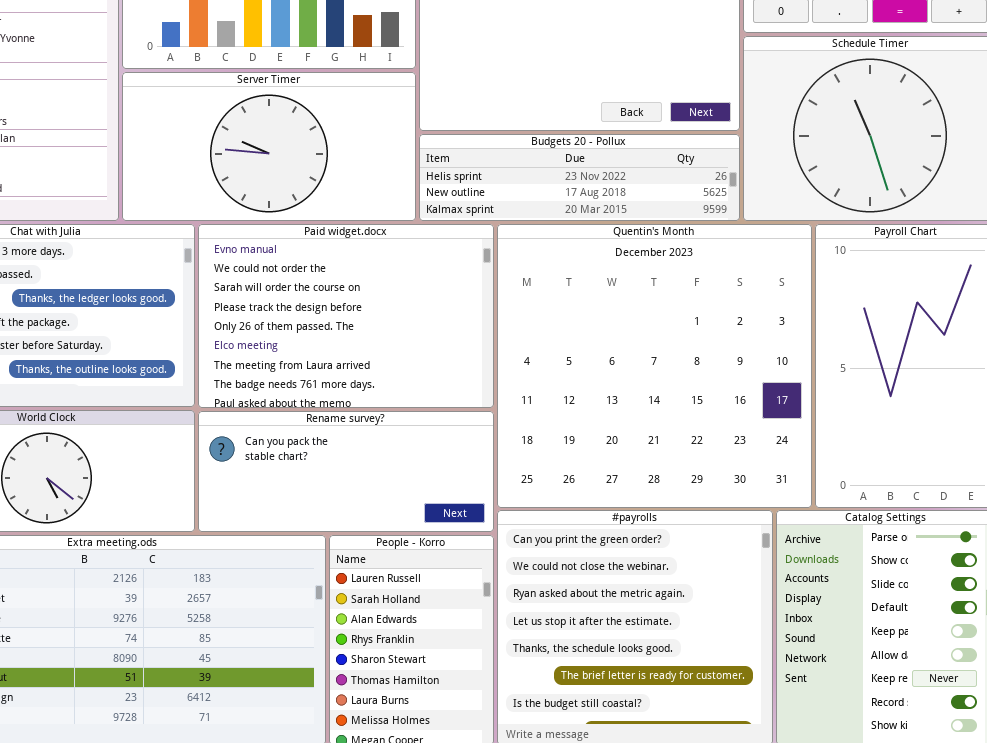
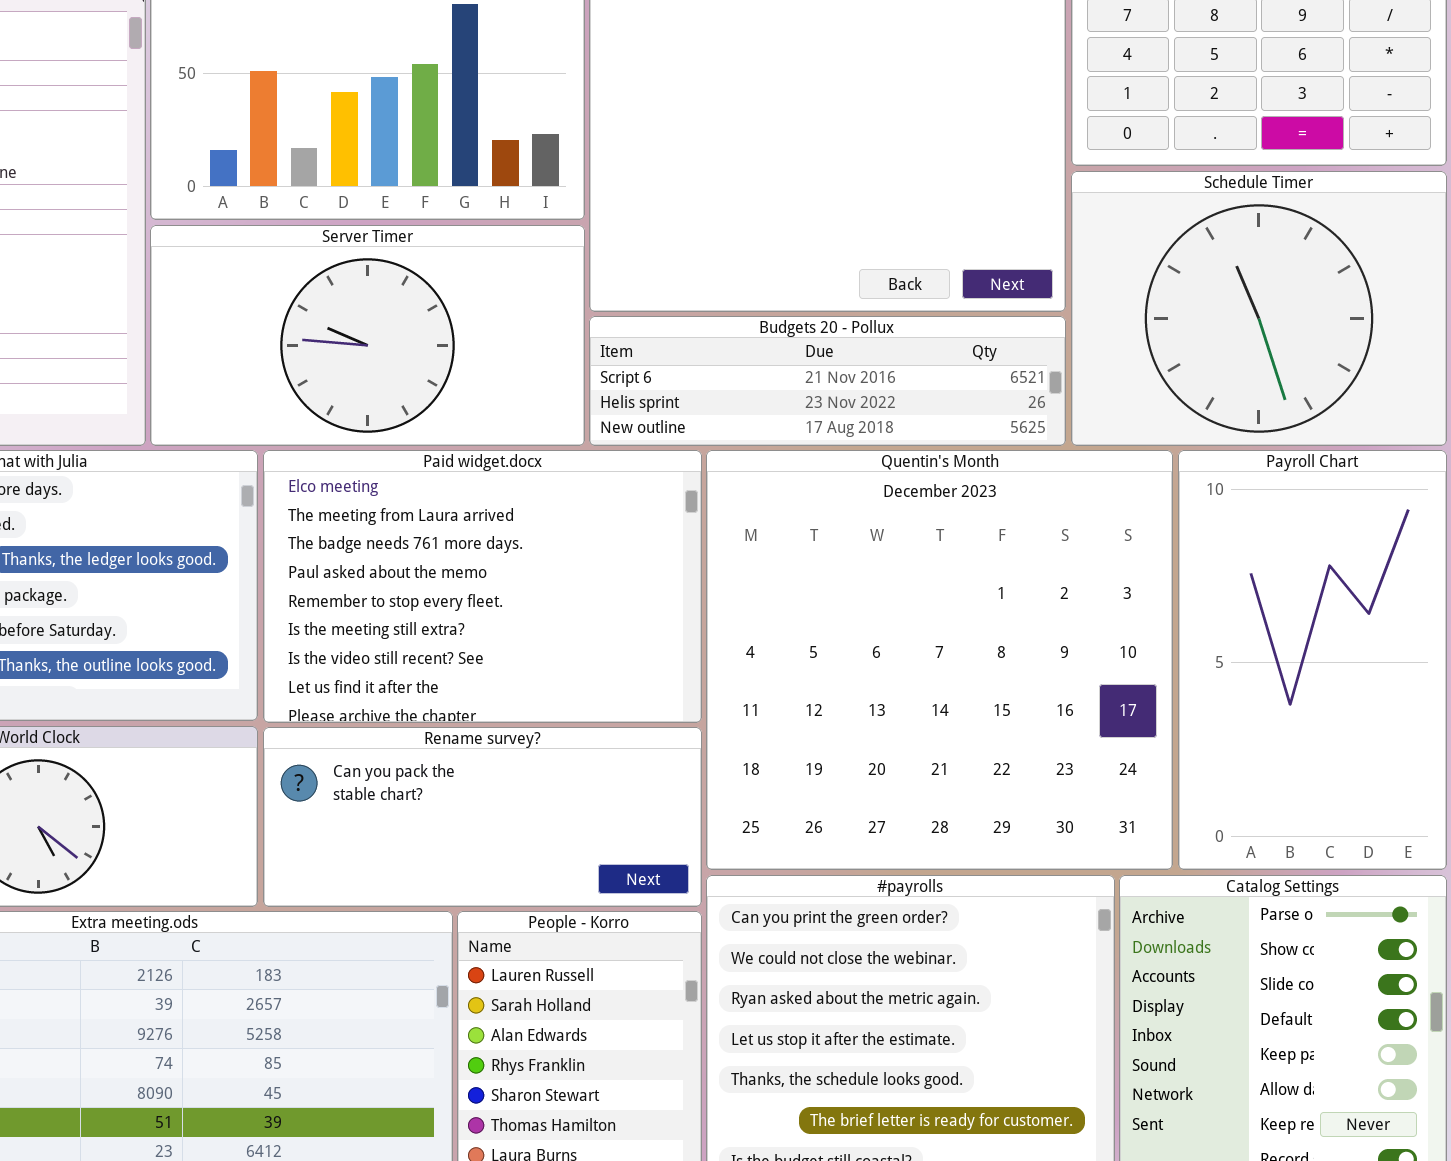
Budgets 20 - Pollux: [419,134,740,221] -> [589,316,1066,446], scrolled up 1 row
Paid widget.docx: [198,224,494,408] -> [263,450,702,723], scrolled down 5 rows

